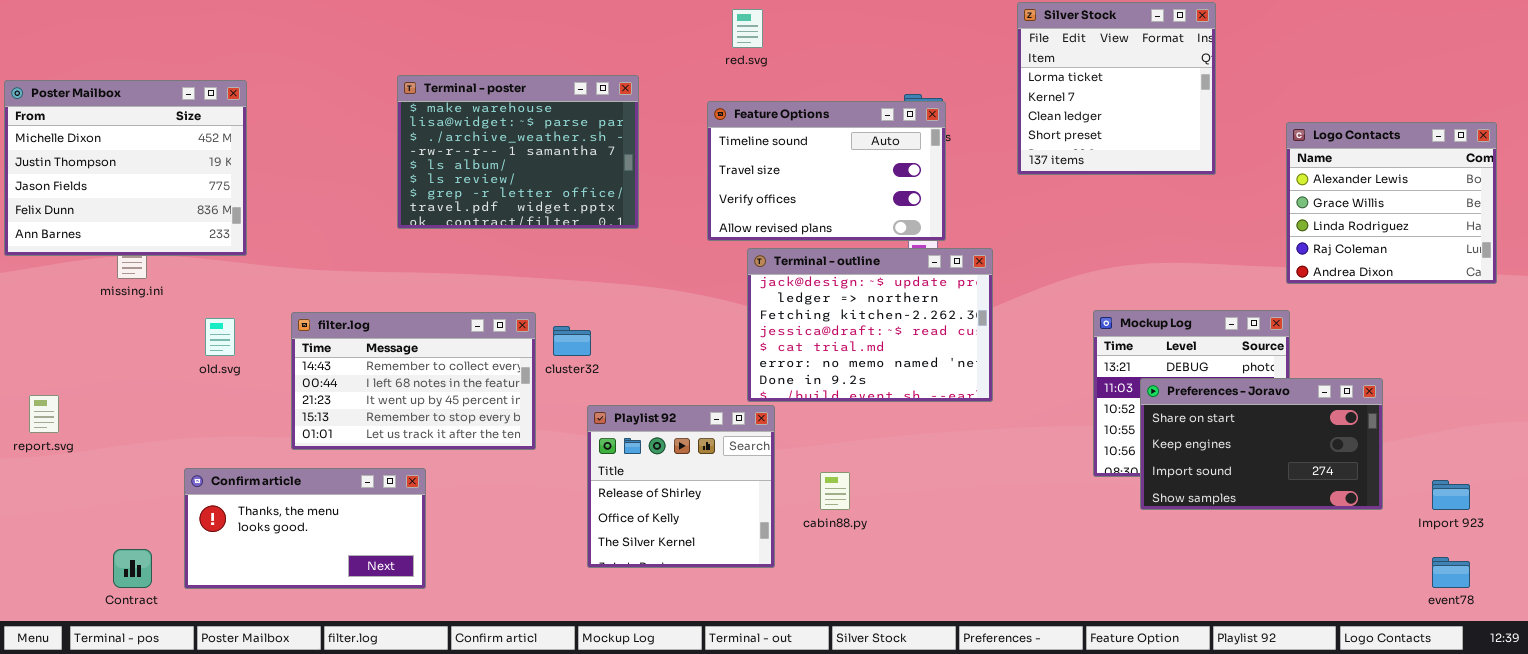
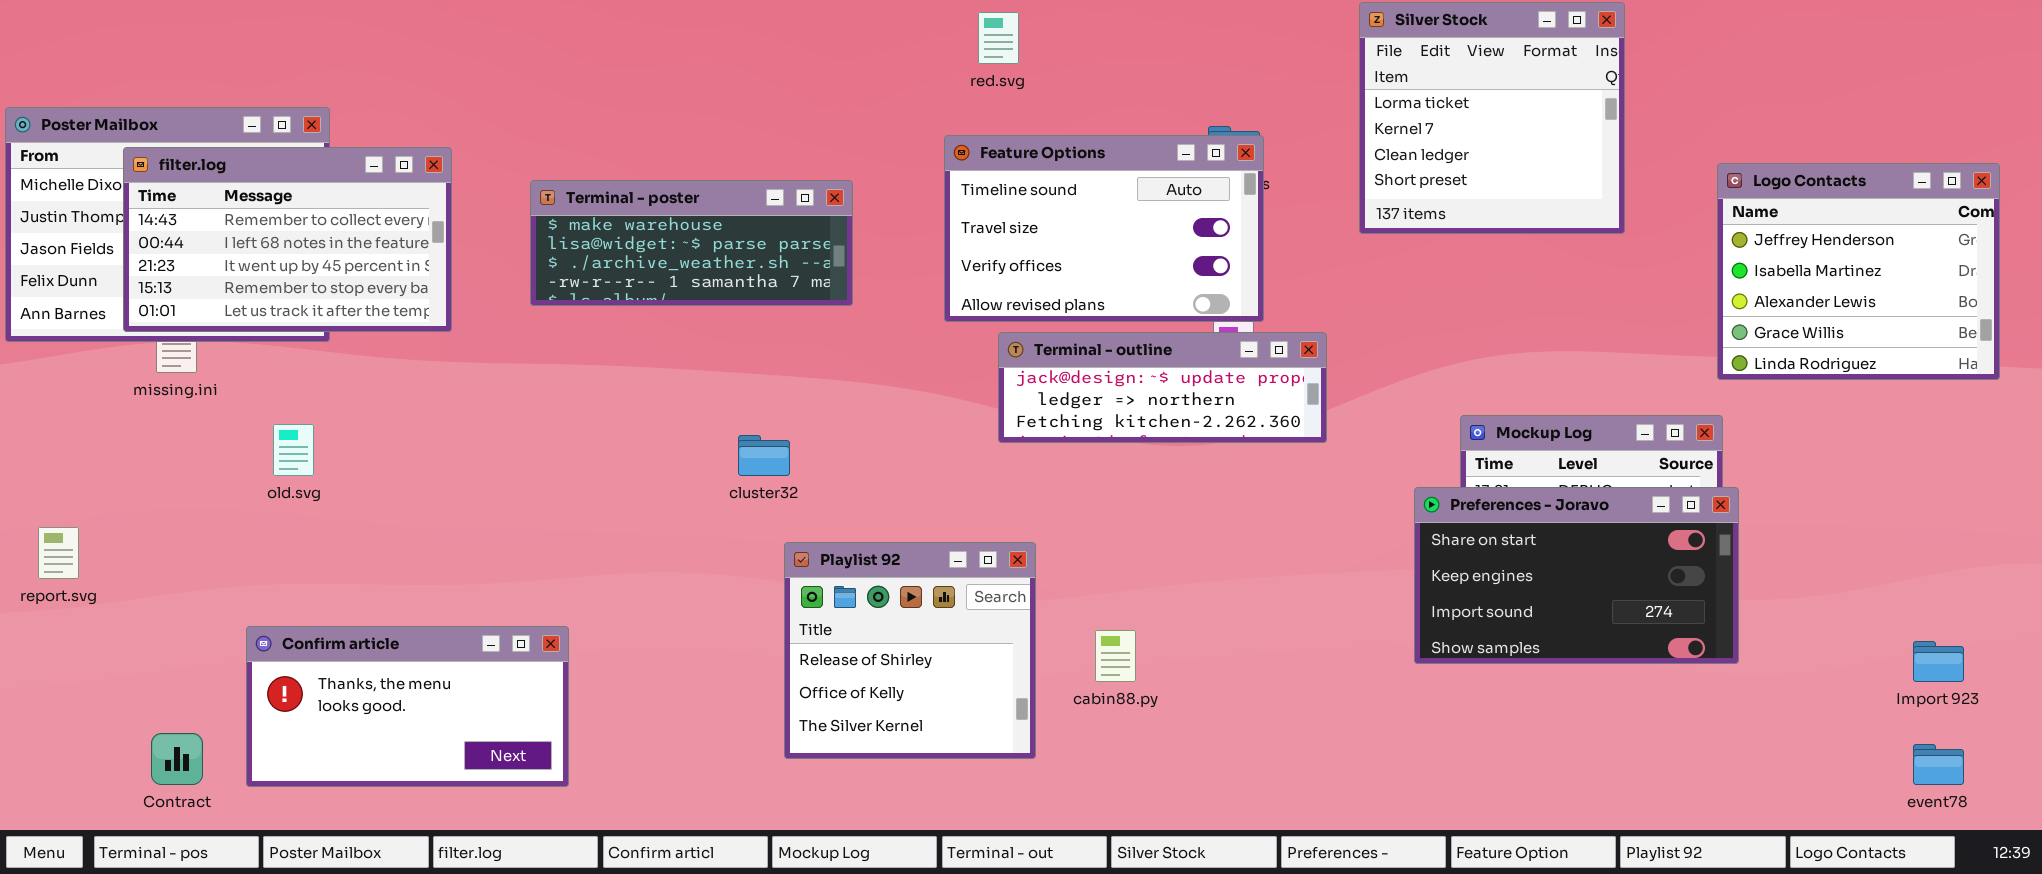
Terminal - poster: [397,75,639,229] -> [530,180,853,306], resized
Logo Contacts: [1286,122,1497,284] -> [1717,163,2000,380], scrolled up 2 rows
Terminal - outline: [747,248,993,402] -> [998,332,1327,443], resized
filter.log: [291,312,536,450] -> [123,147,452,332], moved
Preferences - Joravo: [1140,378,1383,510] -> [1414,487,1739,664], moved

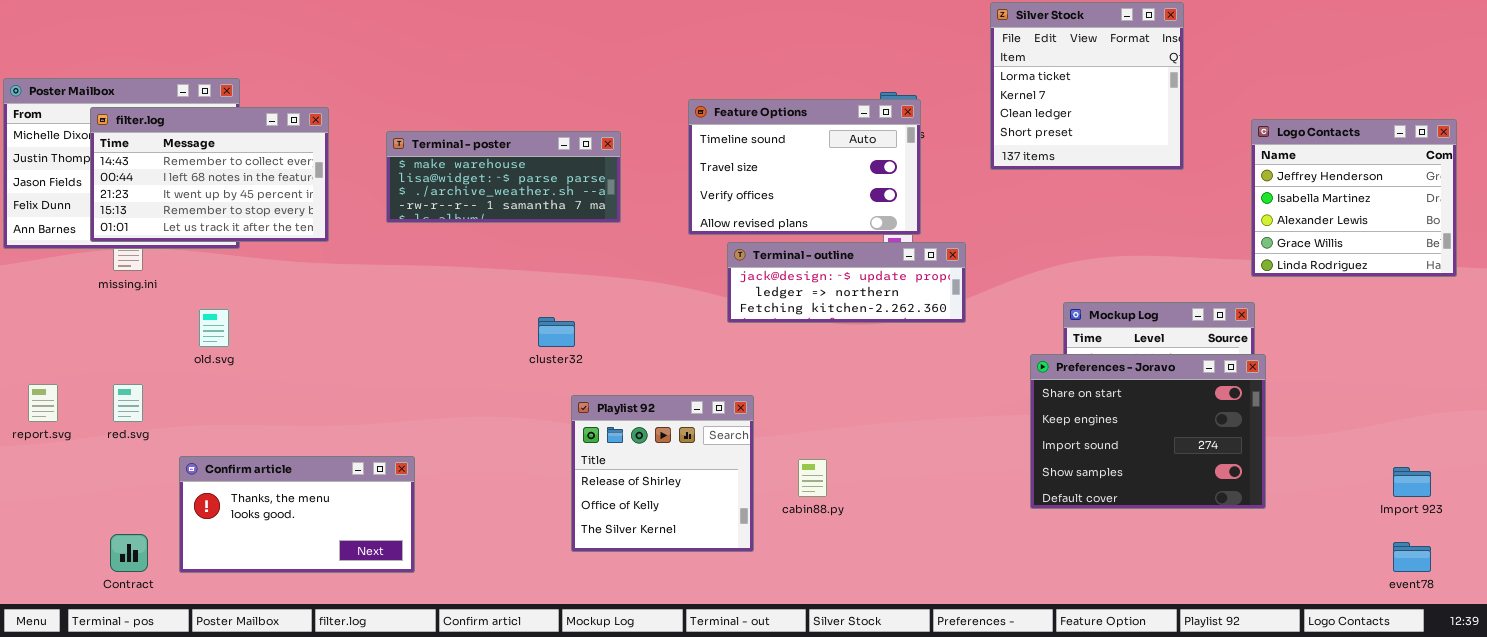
red.svg: [978,12,1019,64] -> [113,384,143,422], moved
Preferences - Joravo: [1414,487,1739,664] -> [1030,354,1266,509], resized

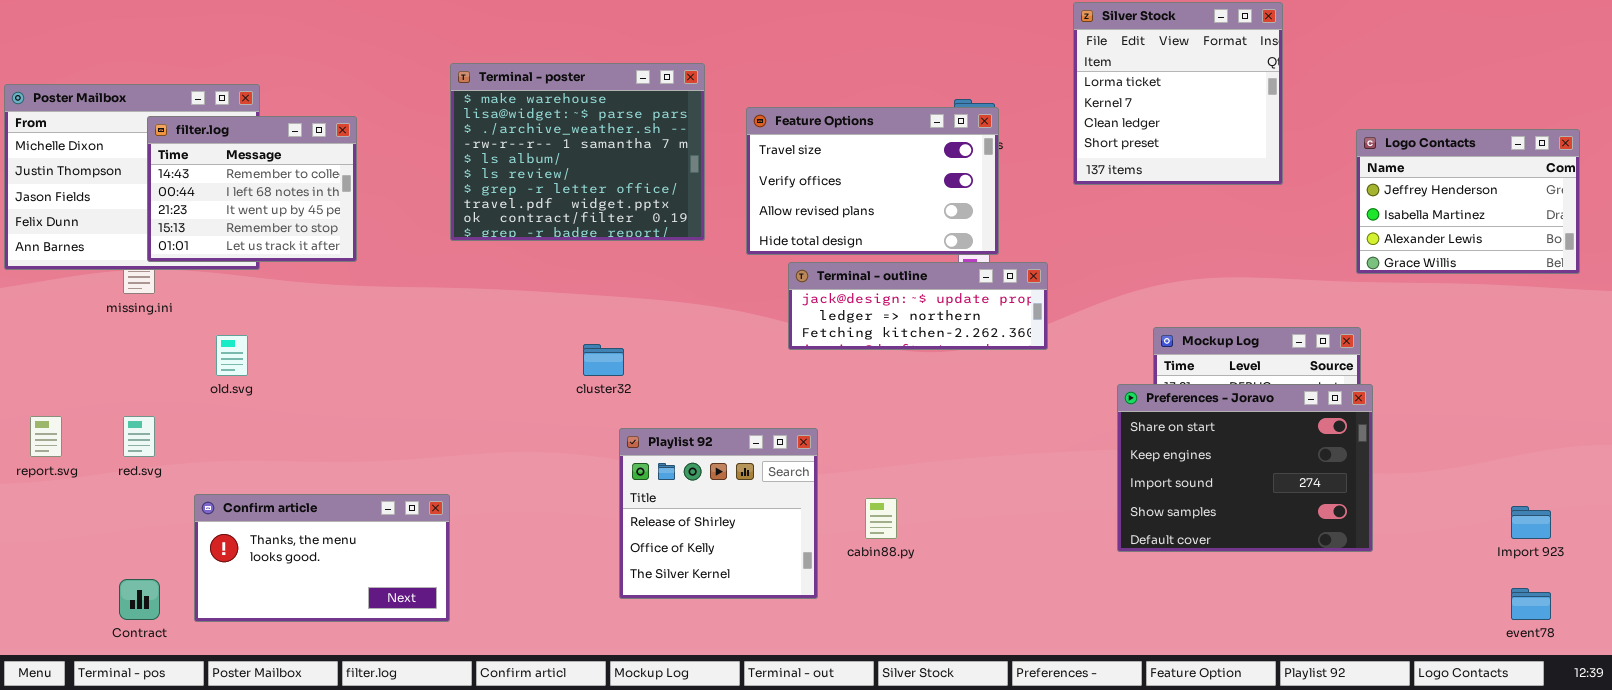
Feature Options: [688,99,921,235] -> [746,107,999,255], scrolled down 1 row
filter.log: [90,107,329,242] -> [147,116,357,262], resized
Logo Contacts: [1251,119,1457,277] -> [1356,129,1580,274], resized
Terminal - poster: [386,131,621,223] -> [450,63,705,241], moved, resized

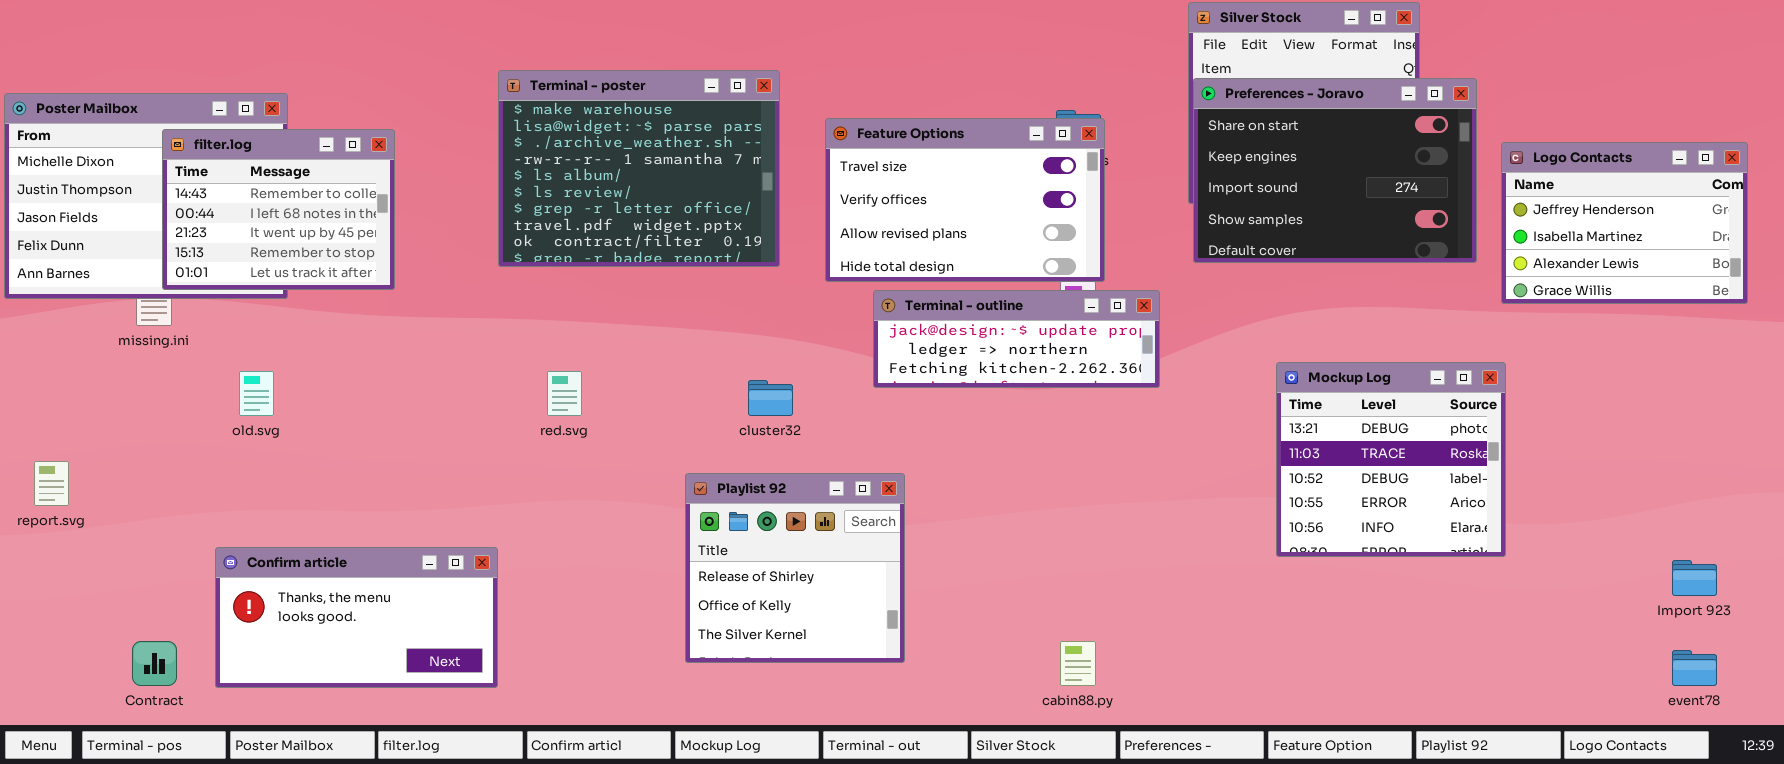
cluster32: [583,344,624,376] -> [748,380,793,416], moved
Preferences - Joravo: [1117,384,1373,552] -> [1193,78,1477,263], moved
red.svg: [123,416,155,457] -> [547,371,582,416], moved
cabin88.py: [865,498,897,539] -> [1060,641,1096,686], moved

